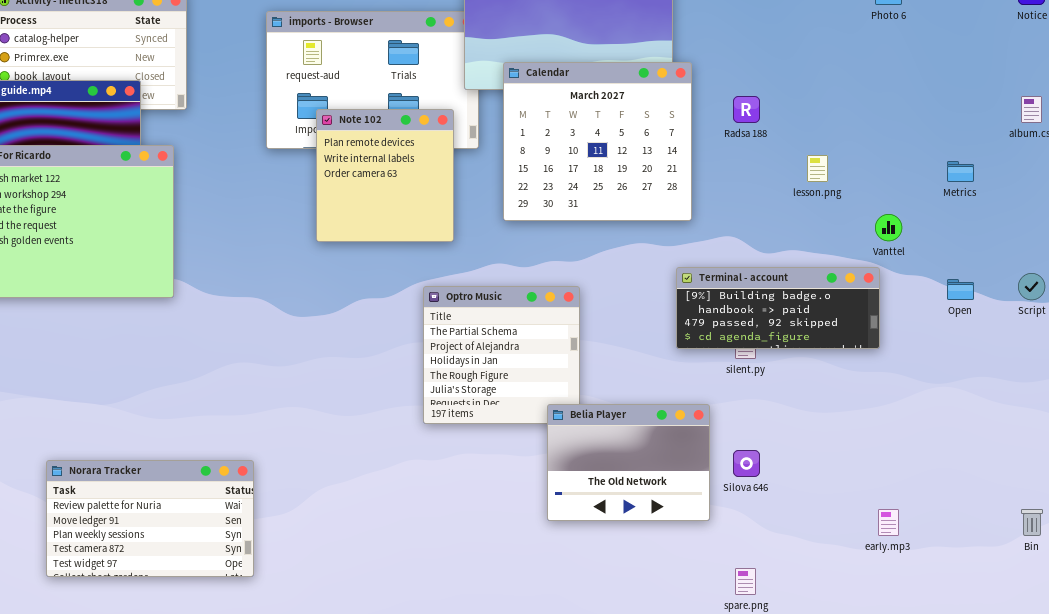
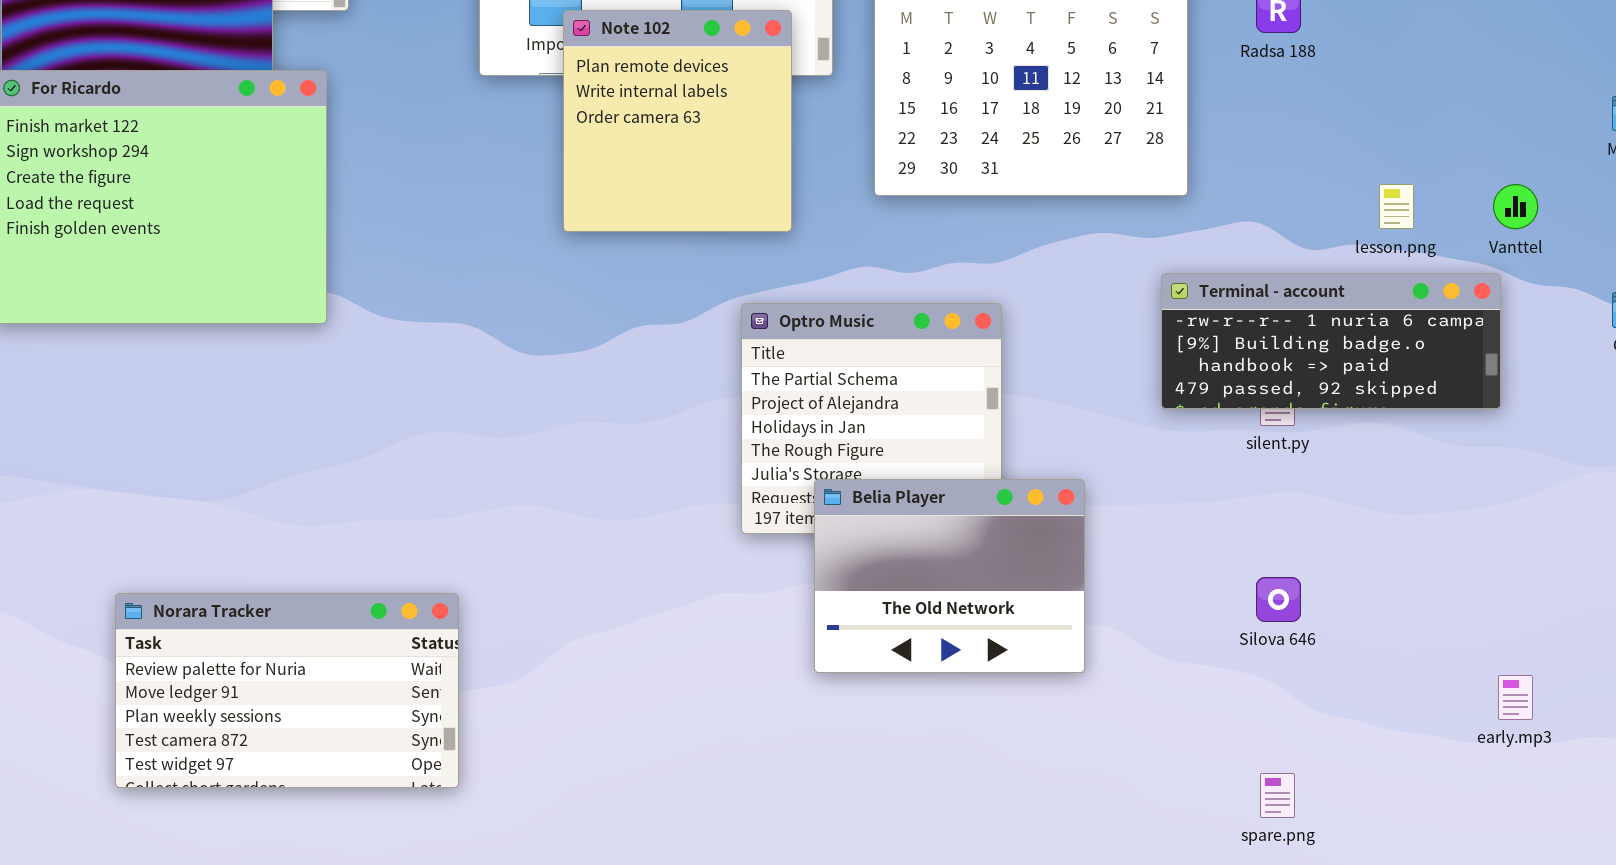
lesson.png: [807,155,828,182] -> [1379,184,1414,229], moved
Terminal - account: [676,267,880,349] -> [1161,273,1501,409], scrolled up 1 row
Belia Player: [547,404,710,521] -> [814,479,1085,673], moved

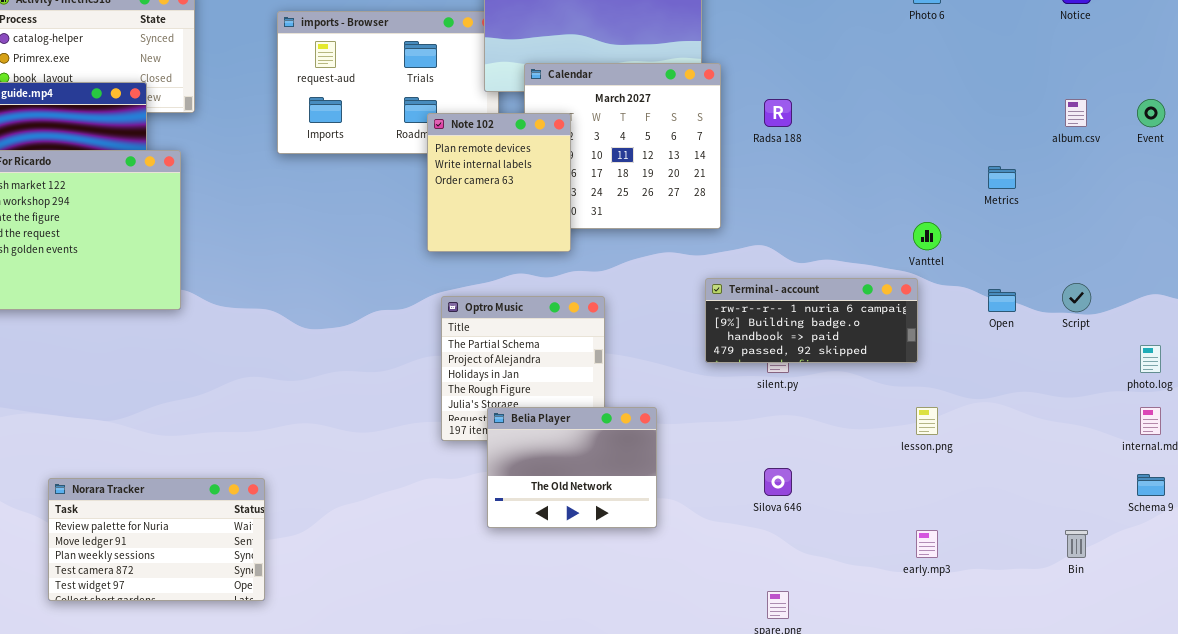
Note 102: [563,10,792,232] -> [427,113,571,252], moved
lesson.png: [1379,184,1414,229] -> [916,407,938,435], moved

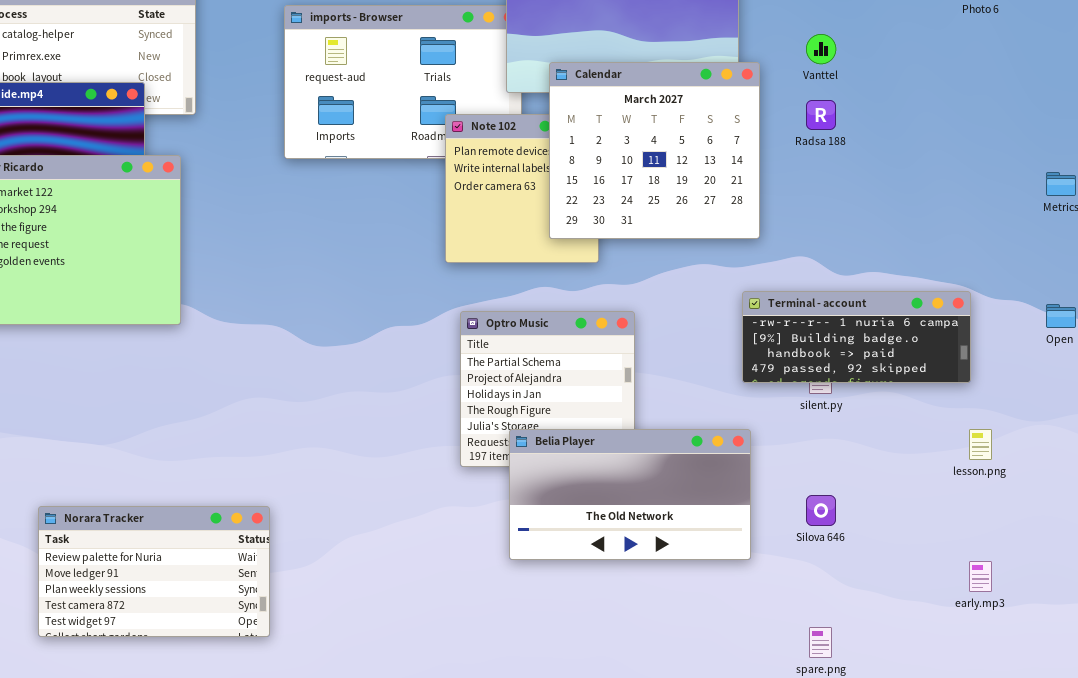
Calendar: [524,63,721,229] -> [549,62,760,239], raised
Vanttel: [913,222,941,250] -> [806,34,836,64], moved
Belia Player: [487,407,657,528] -> [509,429,751,560], resized

